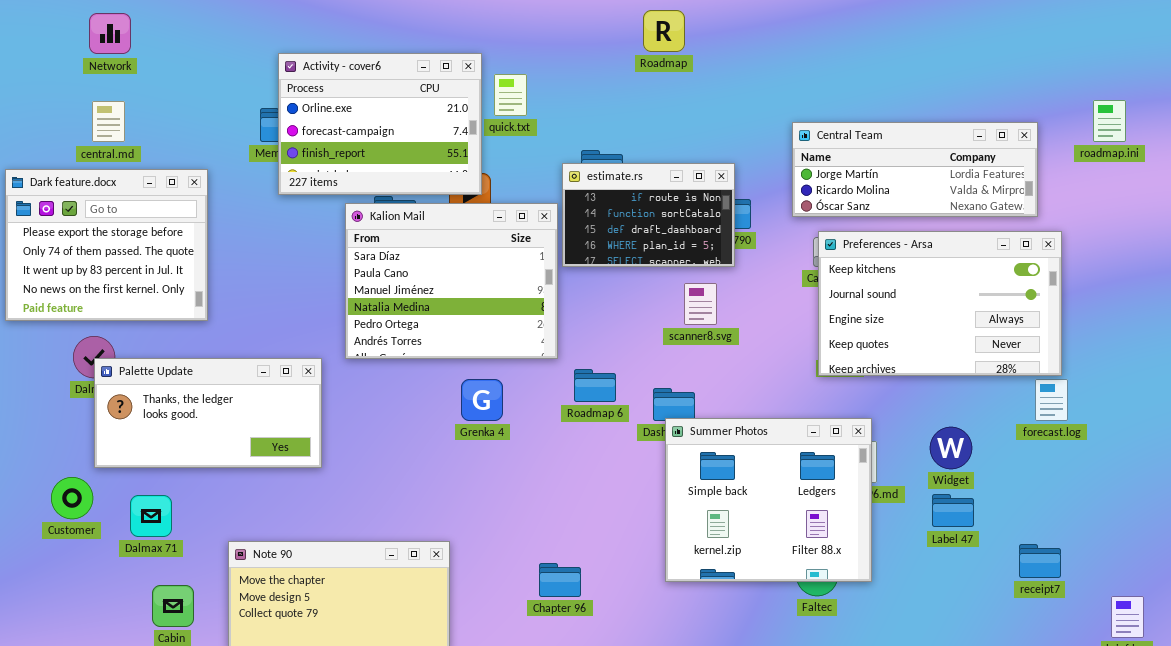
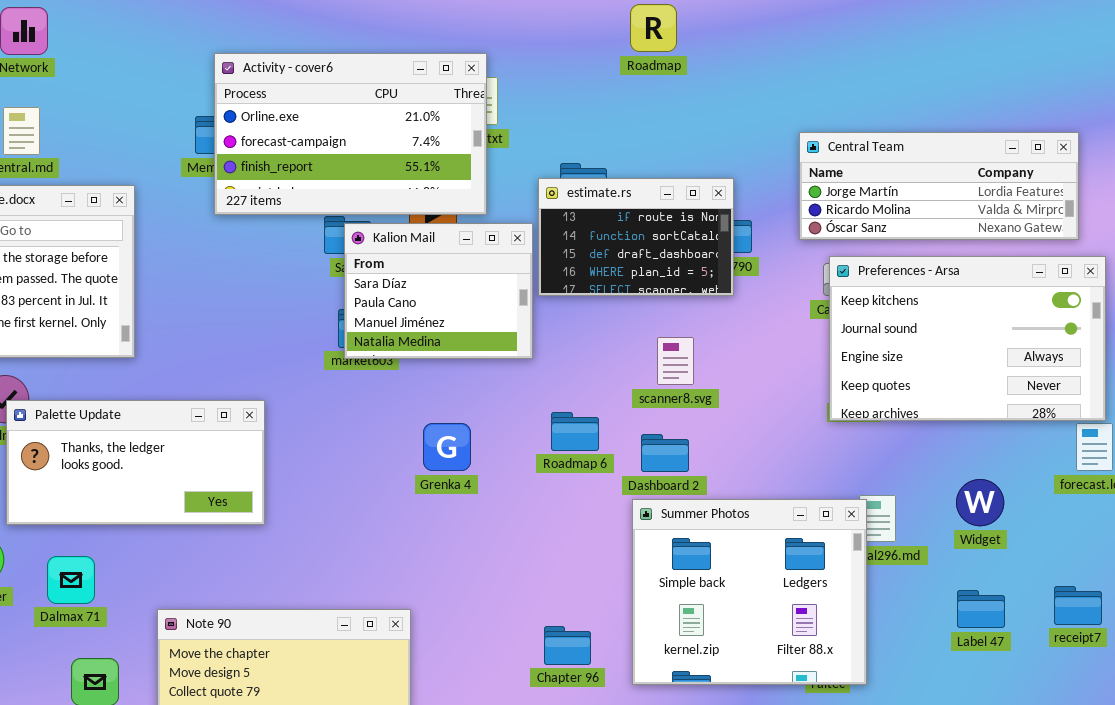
Activity - cover6: [278,53,482,195] -> [214,53,487,215], resized
Kalion Mail: [345,203,558,359] -> [344,223,533,359], resized
scanner8.svg: [684,283,717,325] -> [657,337,694,385], moved
Summer Photos: [665,418,872,582] -> [632,499,867,685], moved
Label 47: [932,494,974,527] -> [957,590,1005,628], moved
receipt7: [1019,544,1061,578] -> [1054,586,1102,625], moved
Chapter 96: [539,563,581,597] -> [544,626,591,665], moved

